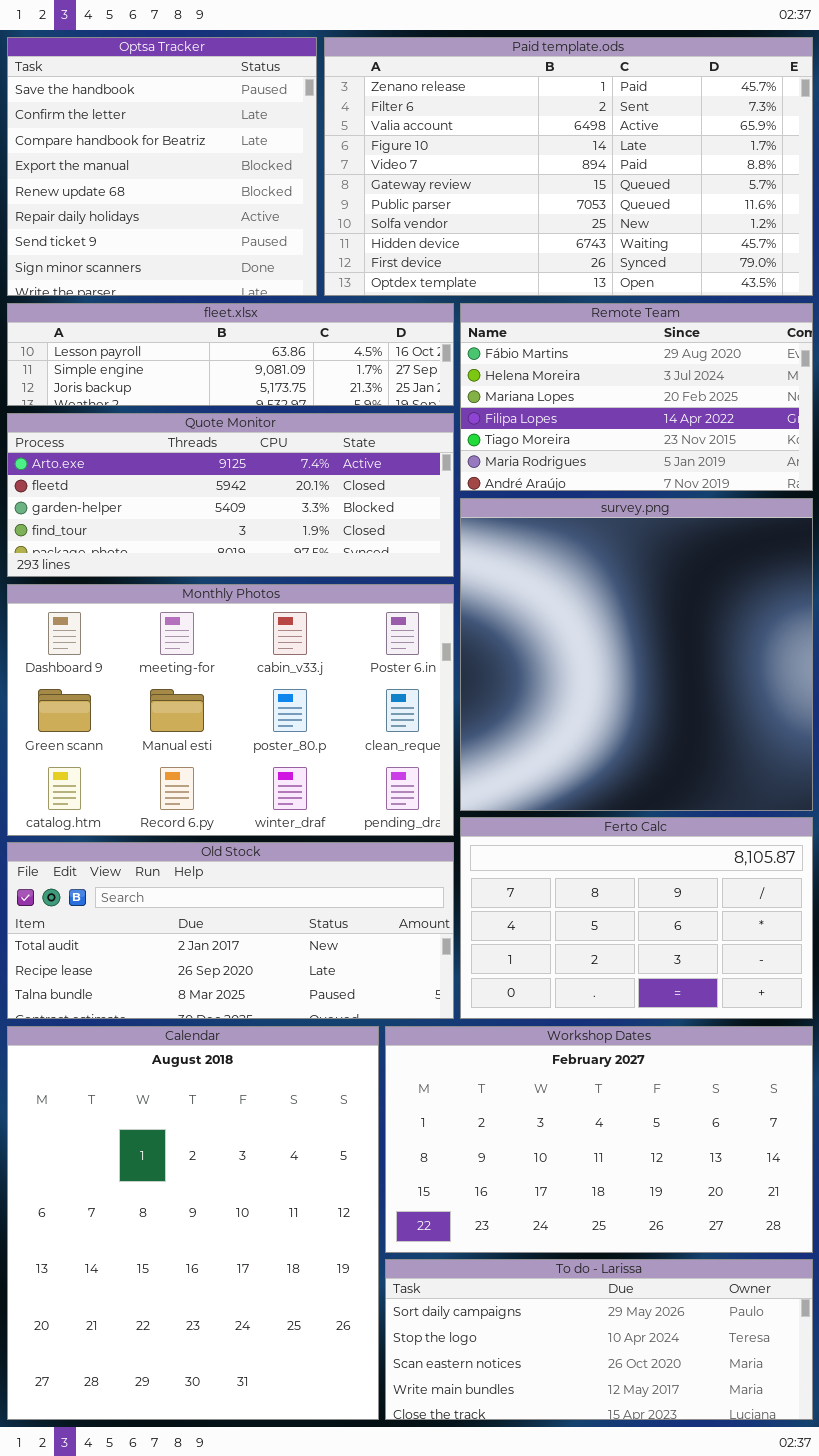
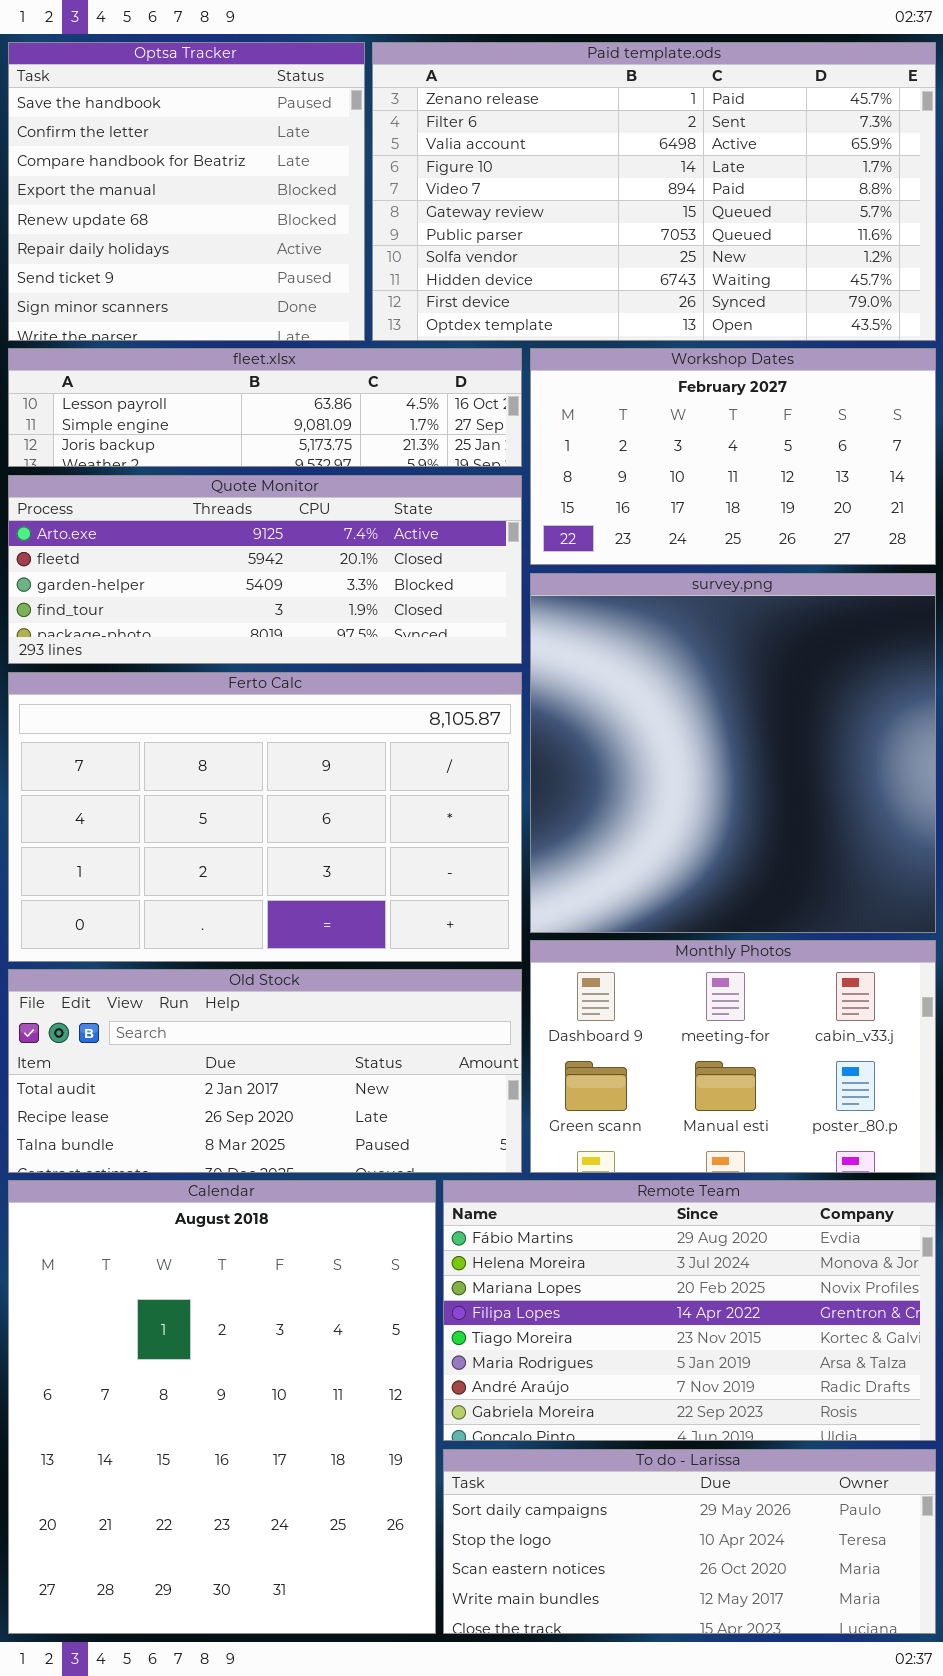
Remote Team: [460,303,813,491] -> [443,1180,936,1441], moved, resized
Monthly Photos: [7,584,454,836] -> [530,940,936,1173], moved, resized
Ferto Calc: [460,817,813,1019] -> [8,672,522,962], moved, resized
Workshop Dates: [385,1026,813,1253] -> [530,348,936,565], moved, resized

